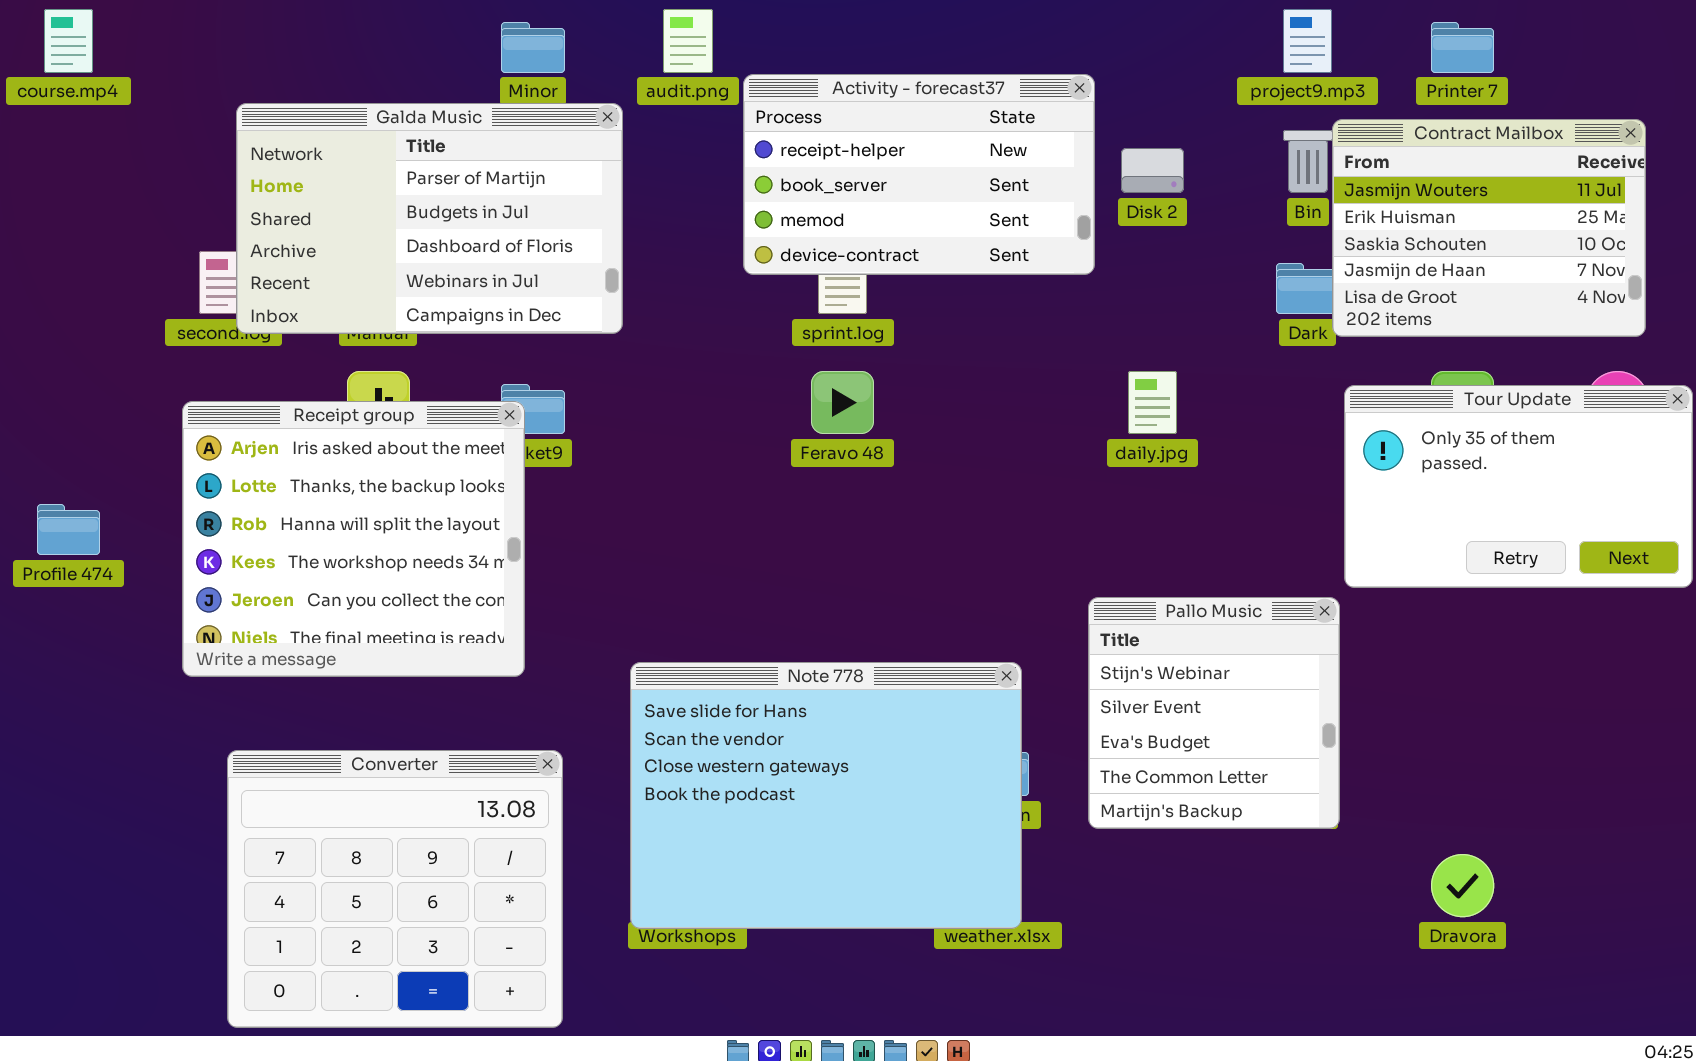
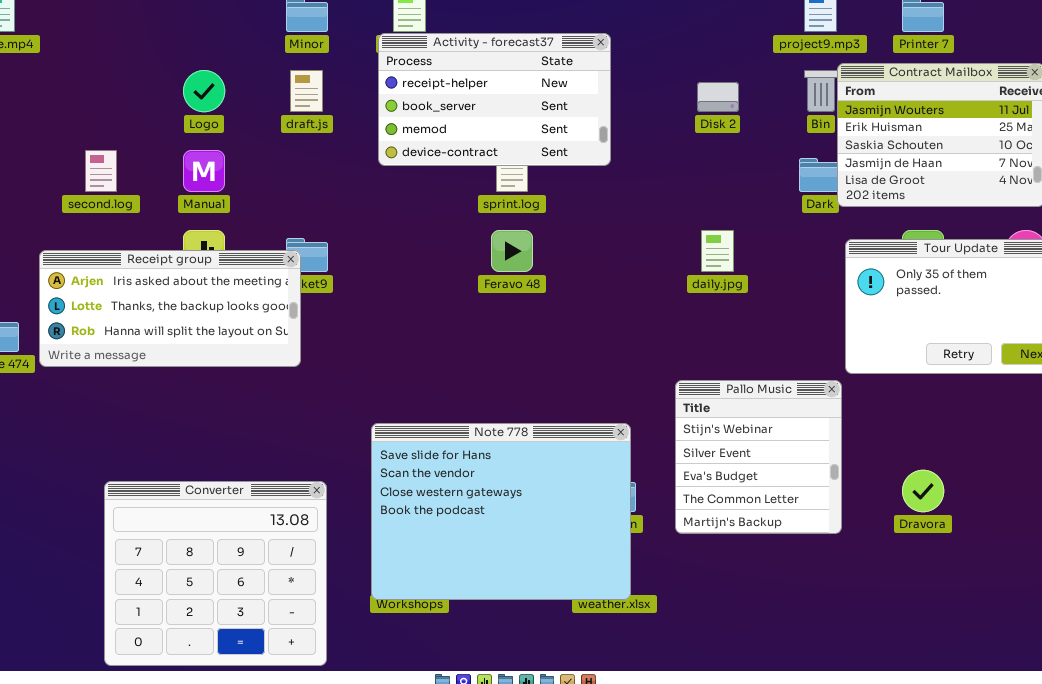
Activity - forecast37: [743,74,1095,275] -> [378,33,611,166], moved
Galda Music: [236,103,623,334] -> none, closed
Receipt group: [182,401,525,677] -> [39,250,301,367], resized
Dravora: [1431,854,1494,917] -> [902,470,944,512], moved

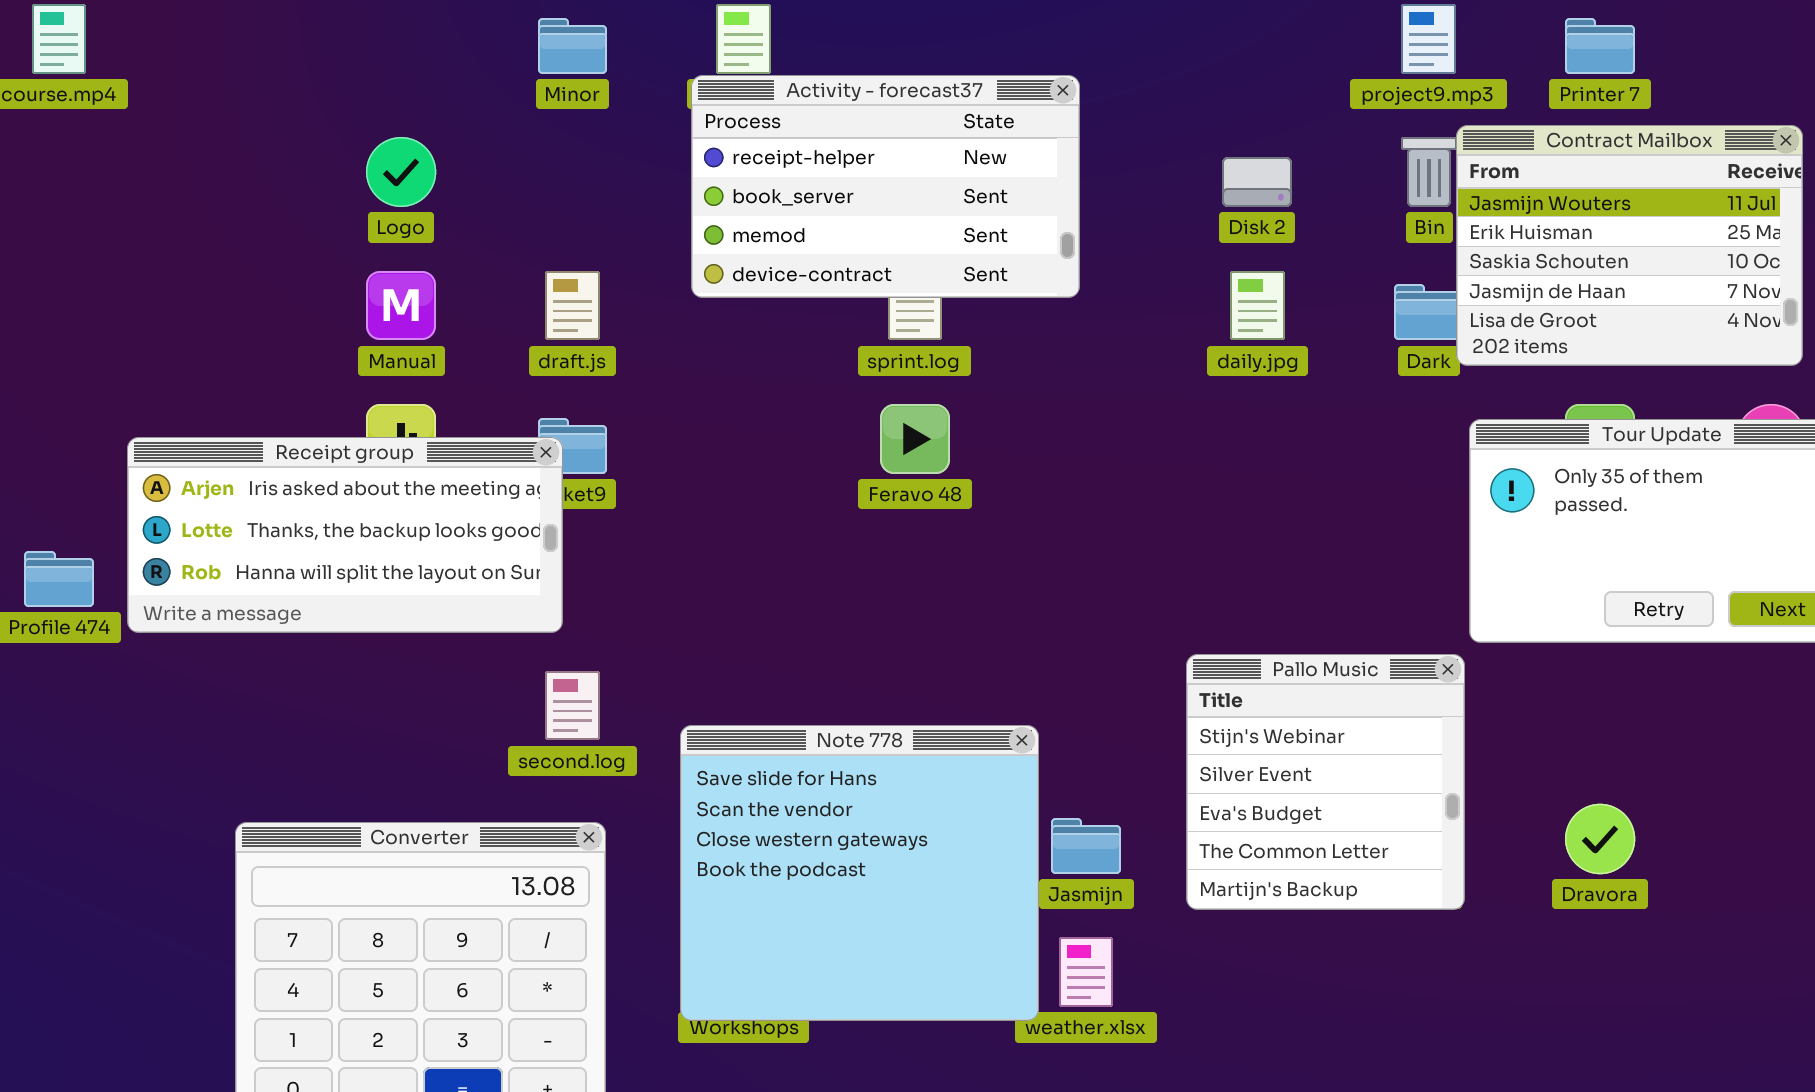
draft.js: [290,70,323,112] -> [545,271,600,340], moved
second.log: [85,150,117,192] -> [545,671,600,740], moved
daily.jpg: [701,230,734,272] -> [1230,271,1285,340], moved
Note 778: [371,423,631,600] -> [680,725,1039,1021], resized

